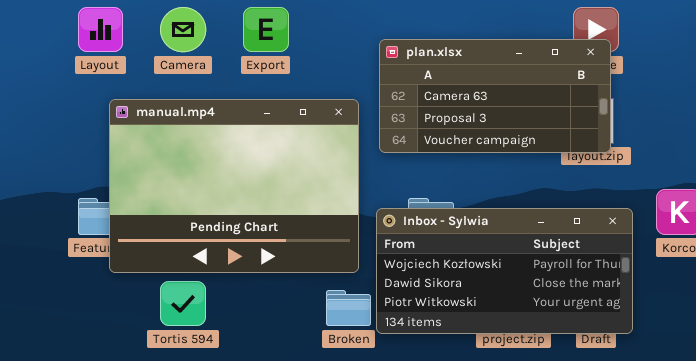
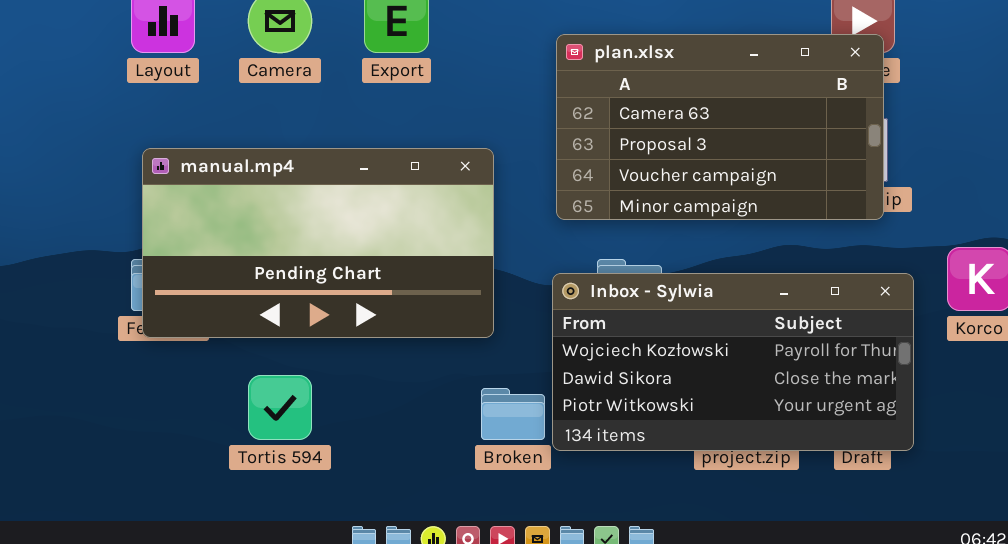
plan.xlsx: [379,39,611,153] -> [556,34,884,220], resized
manual.mp4: [109,99,359,273] -> [142,148,494,338], moved, resized

